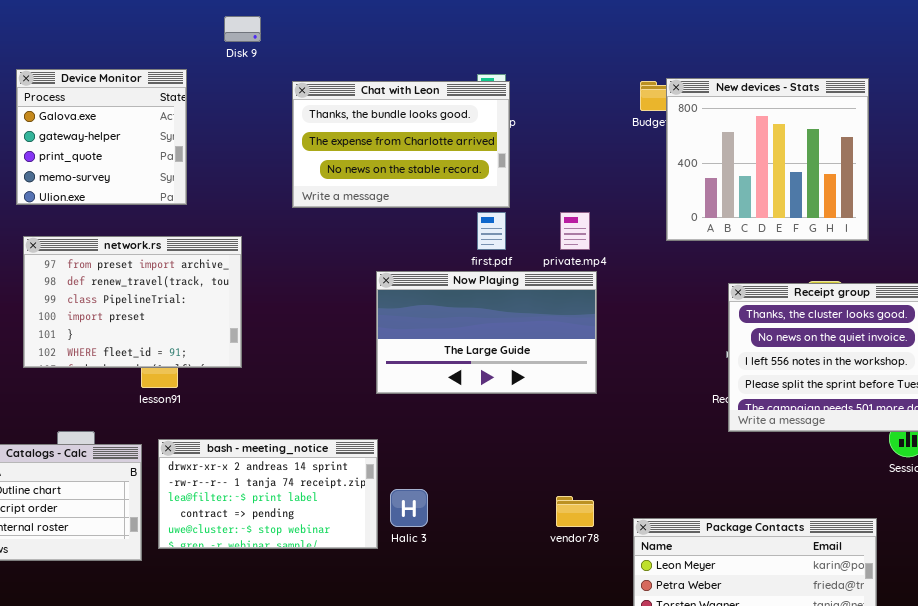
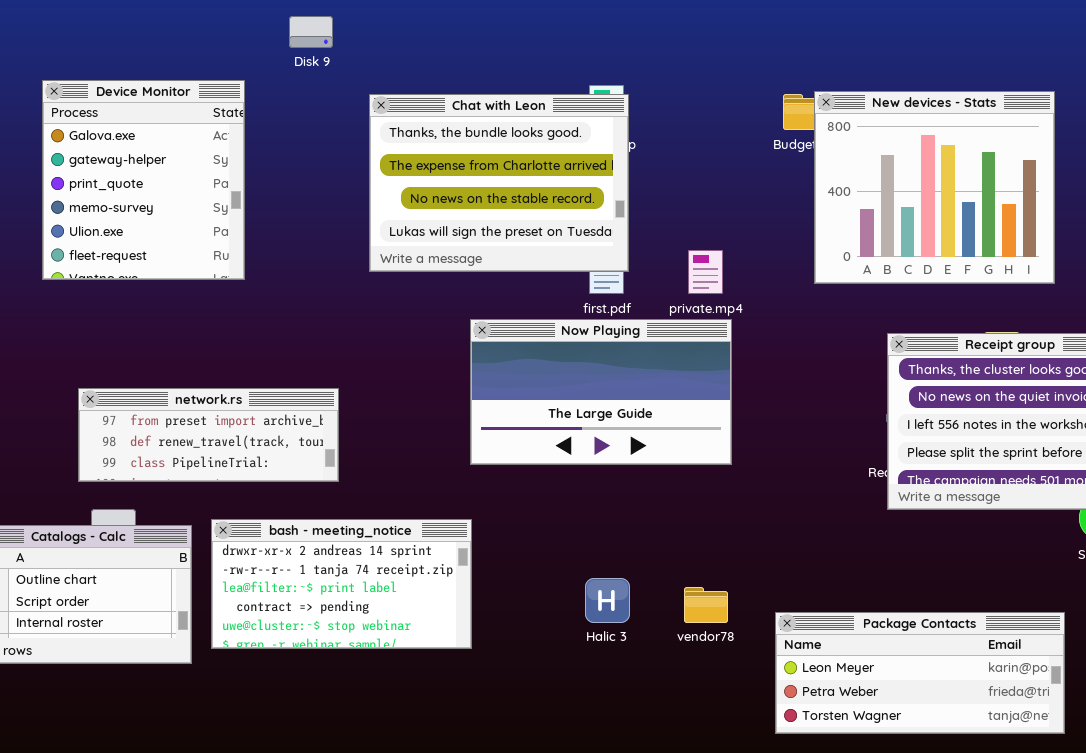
Device Monitor: [16,69,187,205] -> [42,80,245,280], resized
Chat with Leon: [292,81,510,208] -> [369,94,629,272], resized
network.rs: [23,236,242,368] -> [78,388,339,482], moved, resized
Halic 3: [390,489,428,527] -> [585,578,630,623], moved

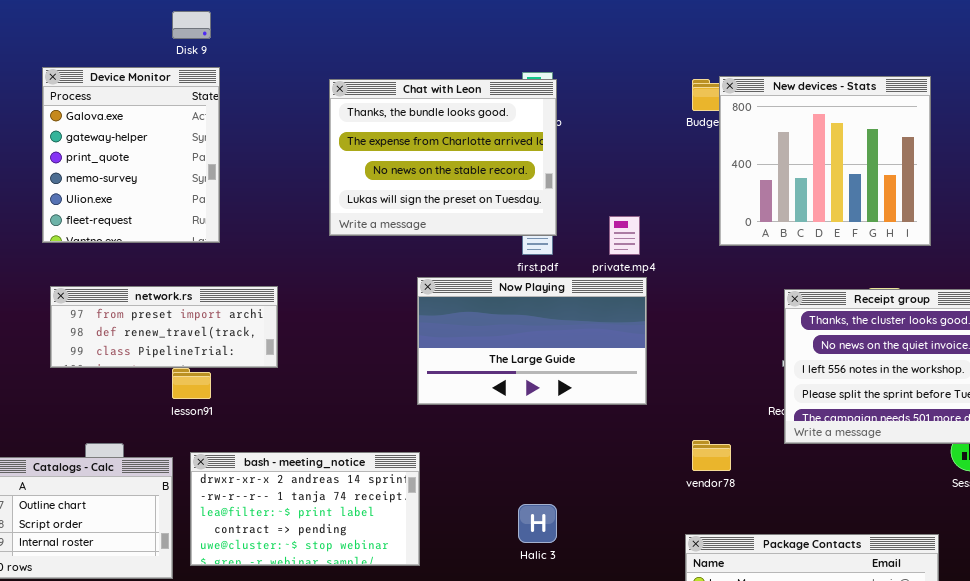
Disk 9: [289,16,333,48] -> [172,11,211,39], moved
network.rs: [78,388,339,482] -> [50,286,278,368], moved
vendor78: [684,587,728,623] -> [692,440,731,471], moved

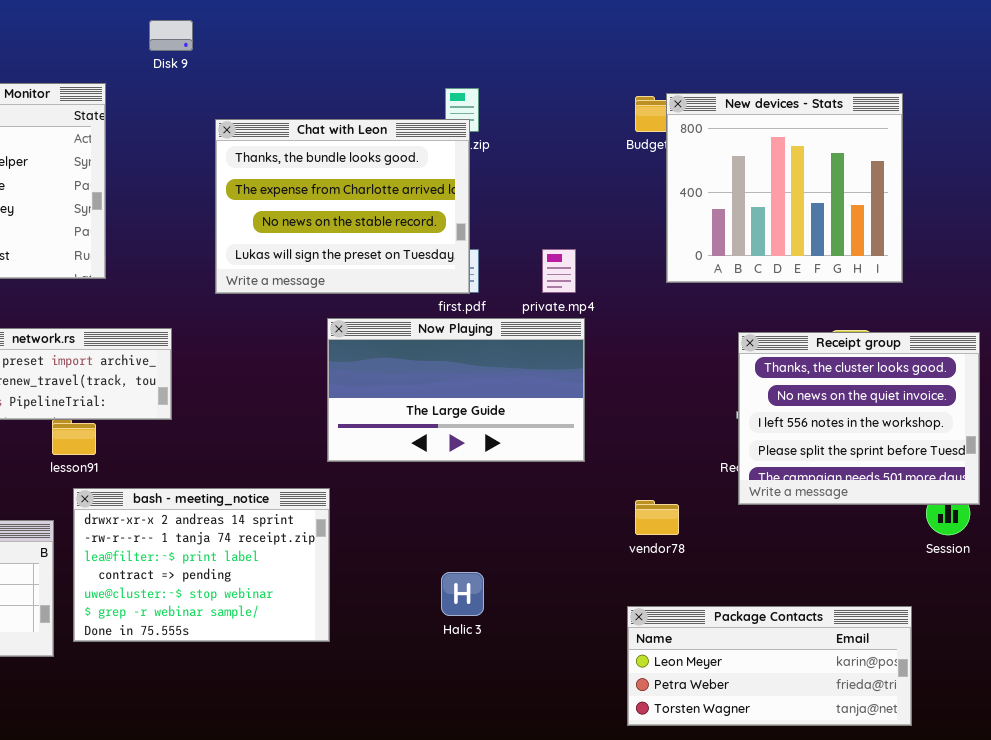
Disk 9: [172,11,211,39] -> [149,20,193,51], moved
Chat with Leon: [329,79,557,236] -> [215,119,470,294], moved
bash - meeting_notice: [190,452,420,566] -> [73,488,330,642], resized

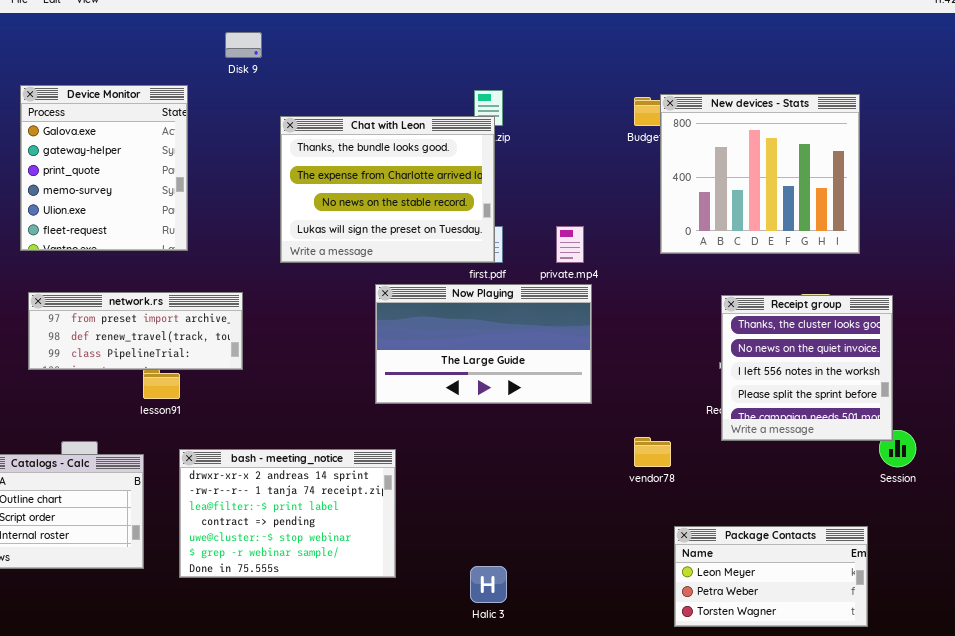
Receipt group: [738,332,980,505] -> [721,295,893,441], resized
bash - meeting_notice: [73,488,330,642] -> [179,449,396,578], moved
Halic 3: [441,572,484,616] -> [470,566,507,603], moved
Package Contacts: [627,606,912,726] -> [674,526,868,627], resized

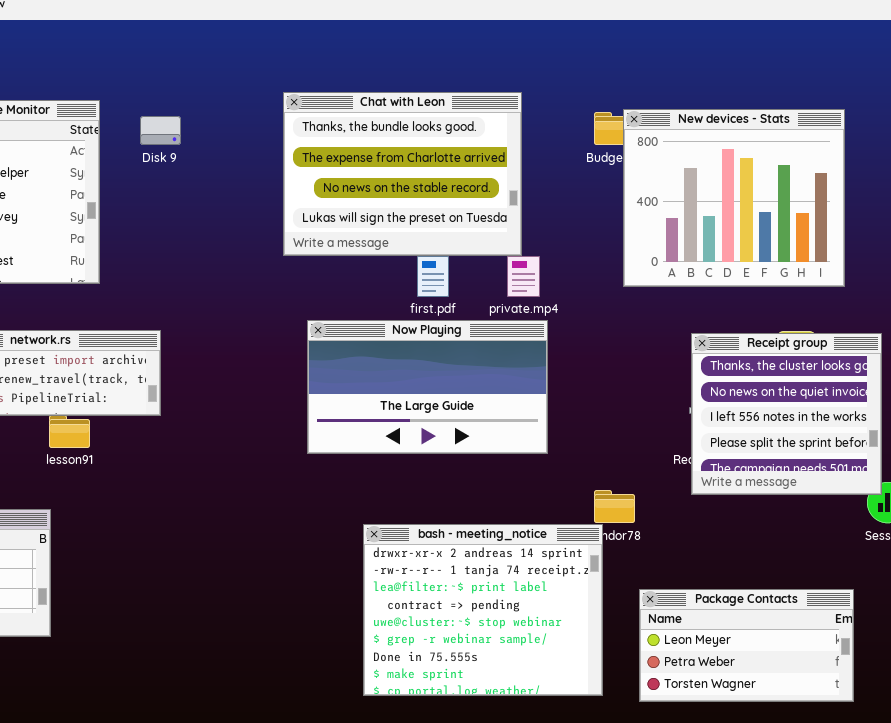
Disk 9: [225,32,262,58] -> [140,116,181,145], moved
Chat with Leon: [280,116,495,263] -> [283,92,522,256], moved
bash - meeting_notice: [179,449,396,578] -> [363,524,603,696], moved, resized

